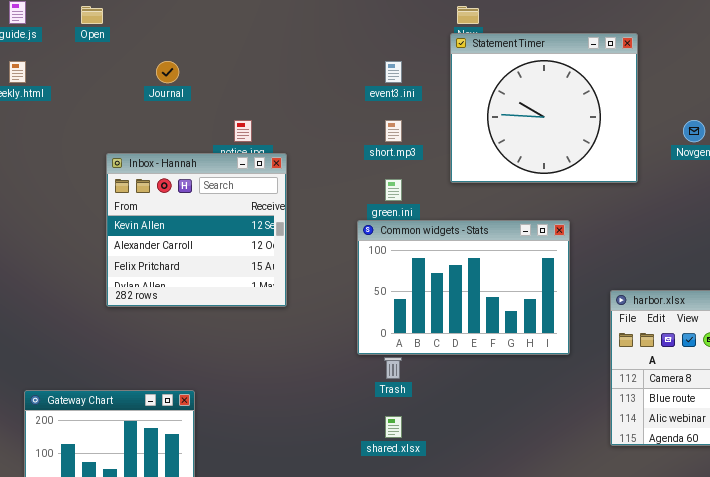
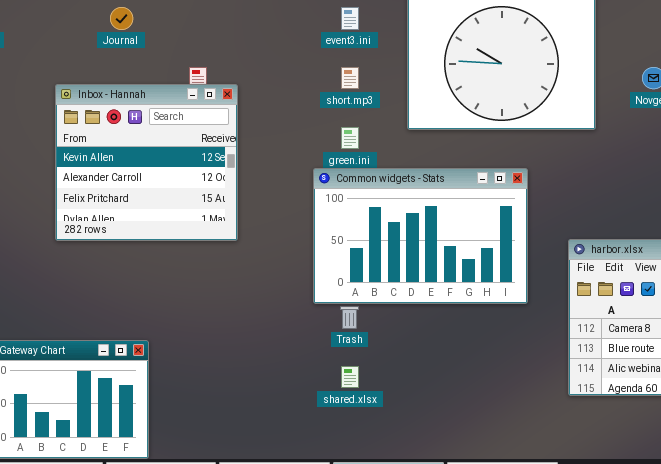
Inbox - Hannah: [106,153,287,307] -> [55,84,238,241], moved

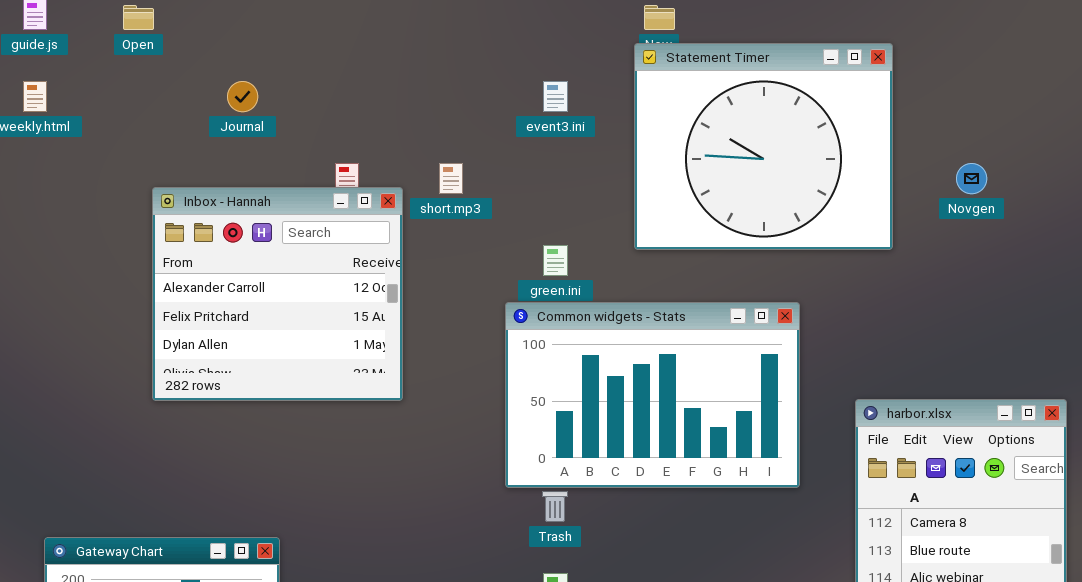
short.mp3: [341,67,359,89] -> [439,163,463,194], moved
Inbox - Hannah: [55,84,238,241] -> [152,187,403,401], scrolled down 1 row

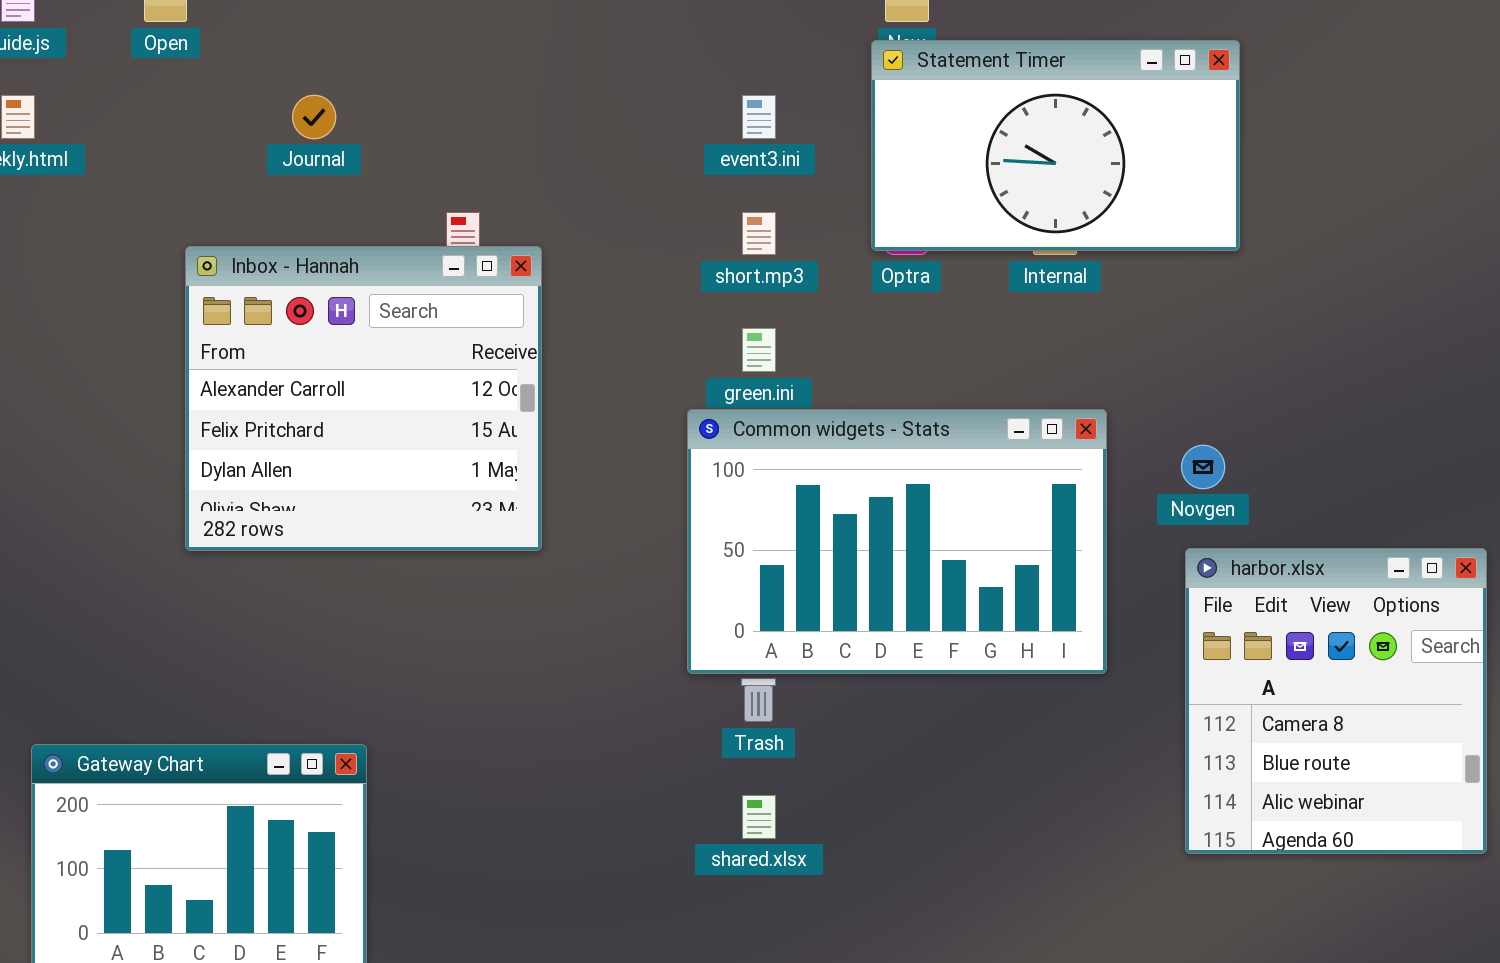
Statement Timer: [634,43,893,250] -> [871,40,1240,251], resized
short.mp3: [439,163,463,194] -> [742,212,776,255], moved
Novgen: [956,163,987,194] -> [1181,445,1225,489], moved

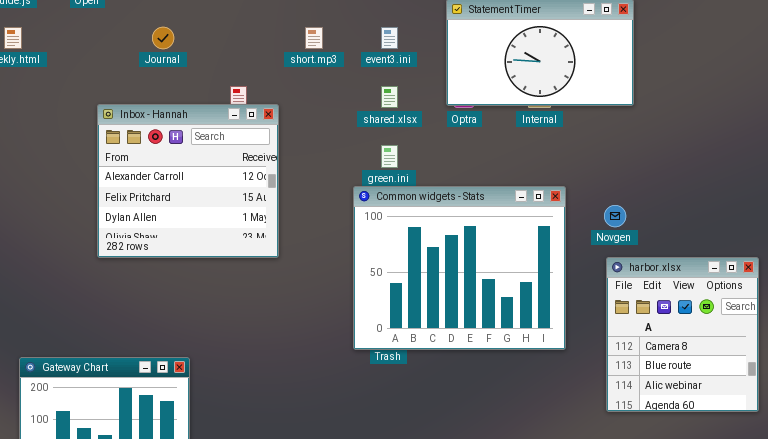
short.mp3: [742,212,776,255] -> [305,27,323,49], moved
Common widgets - Stats: [687,409,1107,674] -> [353,186,566,350], resized
shared.xlsx: [742,795,776,839] -> [381,86,398,108], moved

